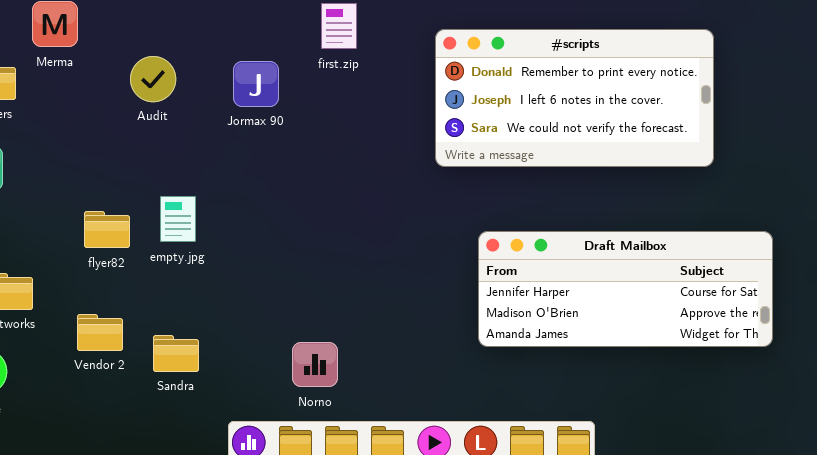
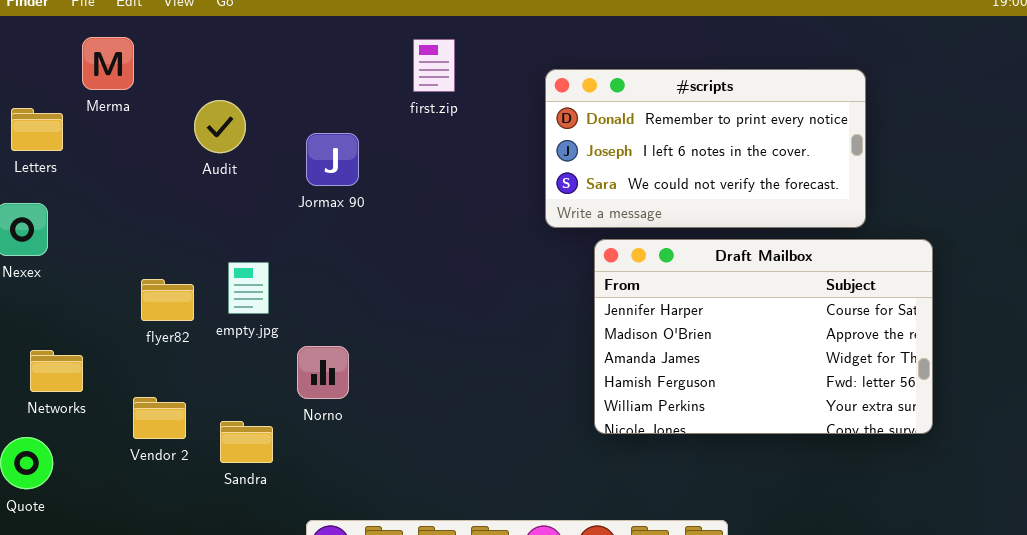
Jormax 90: [233,61,279,107] -> [306,133,359,186], moved
Draft Mailbox: [478,231,773,347] -> [594,239,933,434], resized
Norno: [292,342,338,387] -> [297,346,349,399], moved

